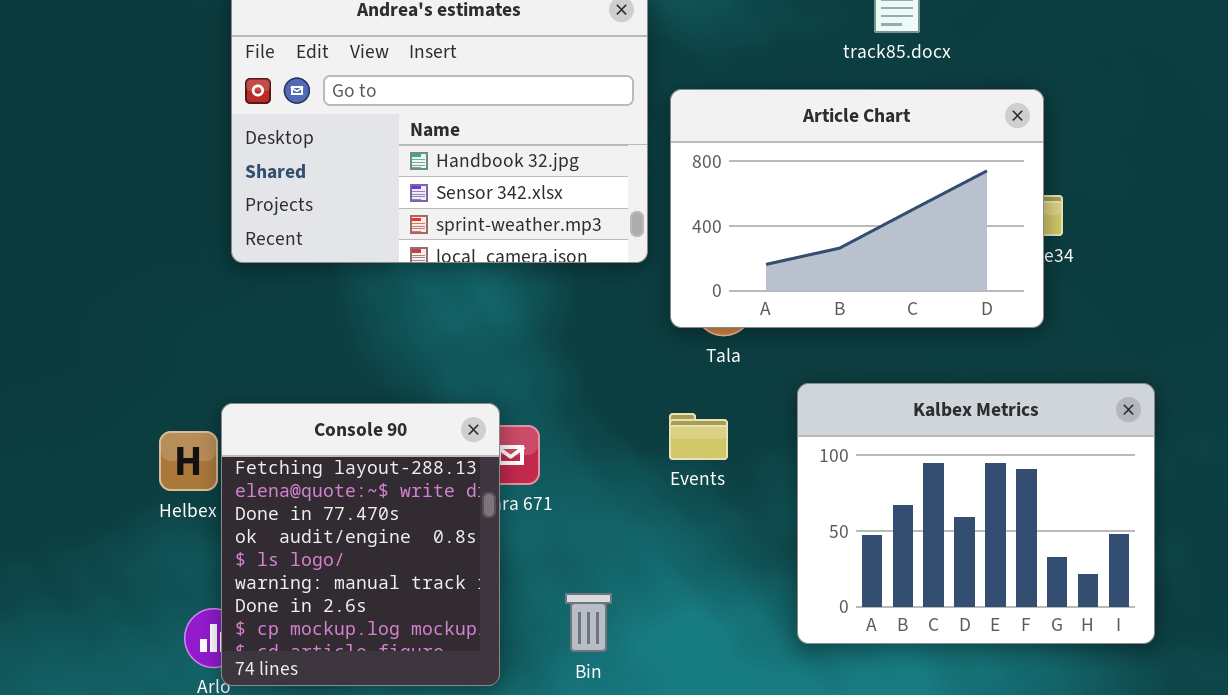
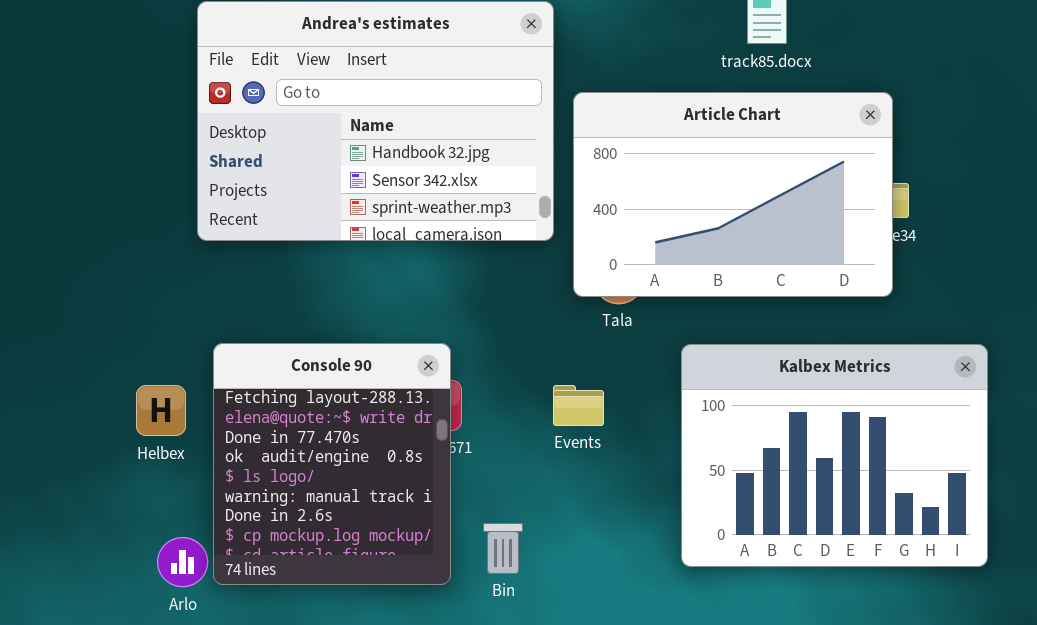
Console 90: [221,403,500,686] -> [213,343,451,585], moved
Events: [669,413,728,460] -> [553,385,604,426], moved

